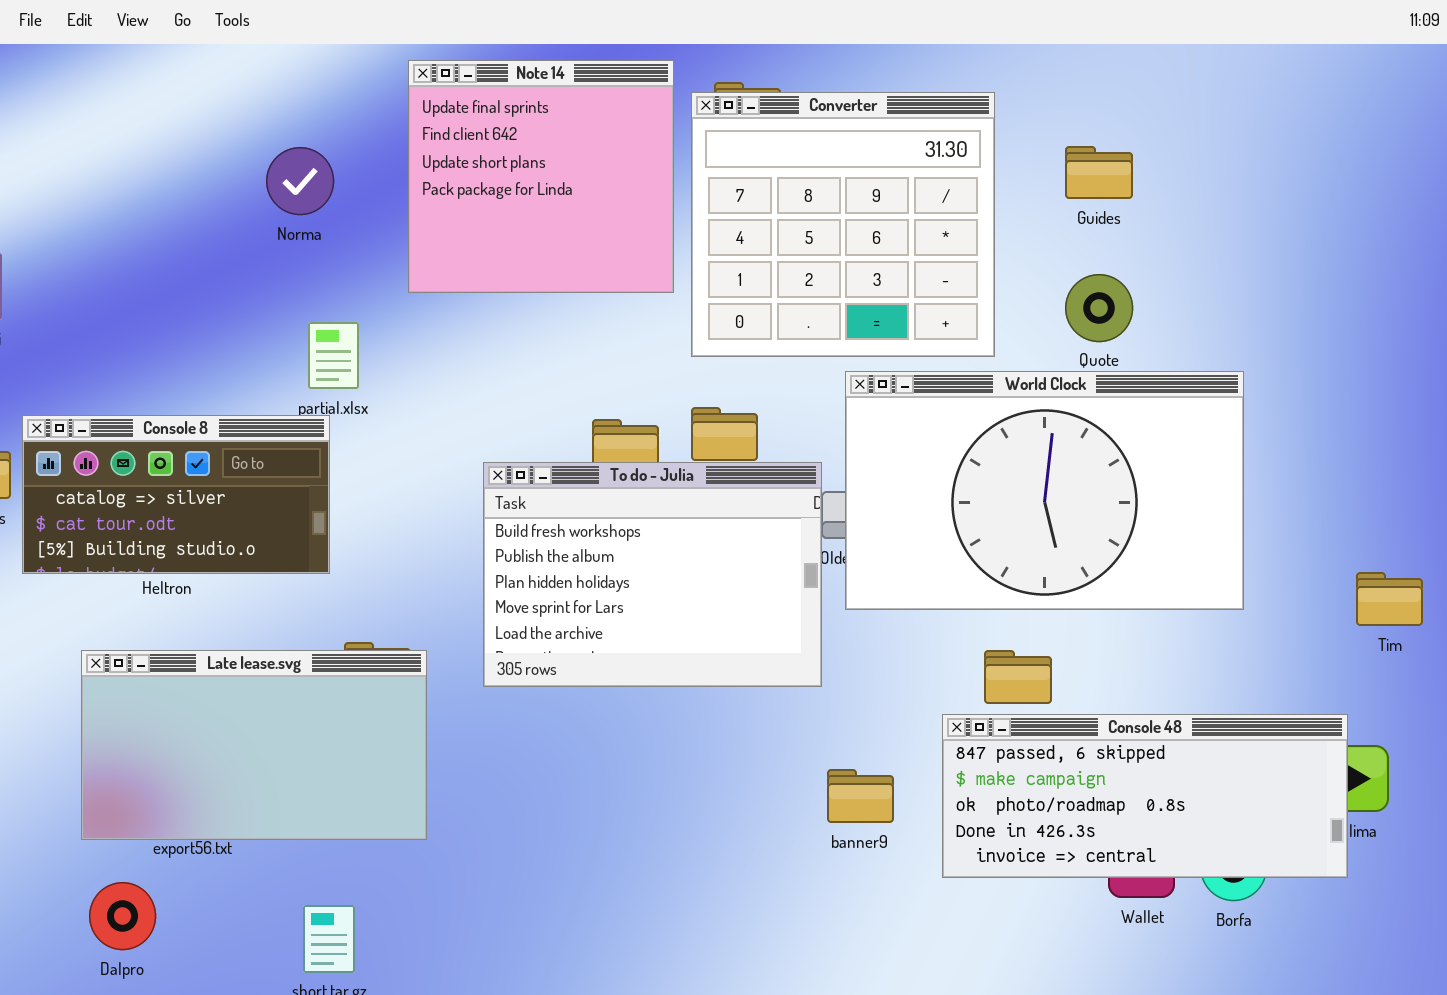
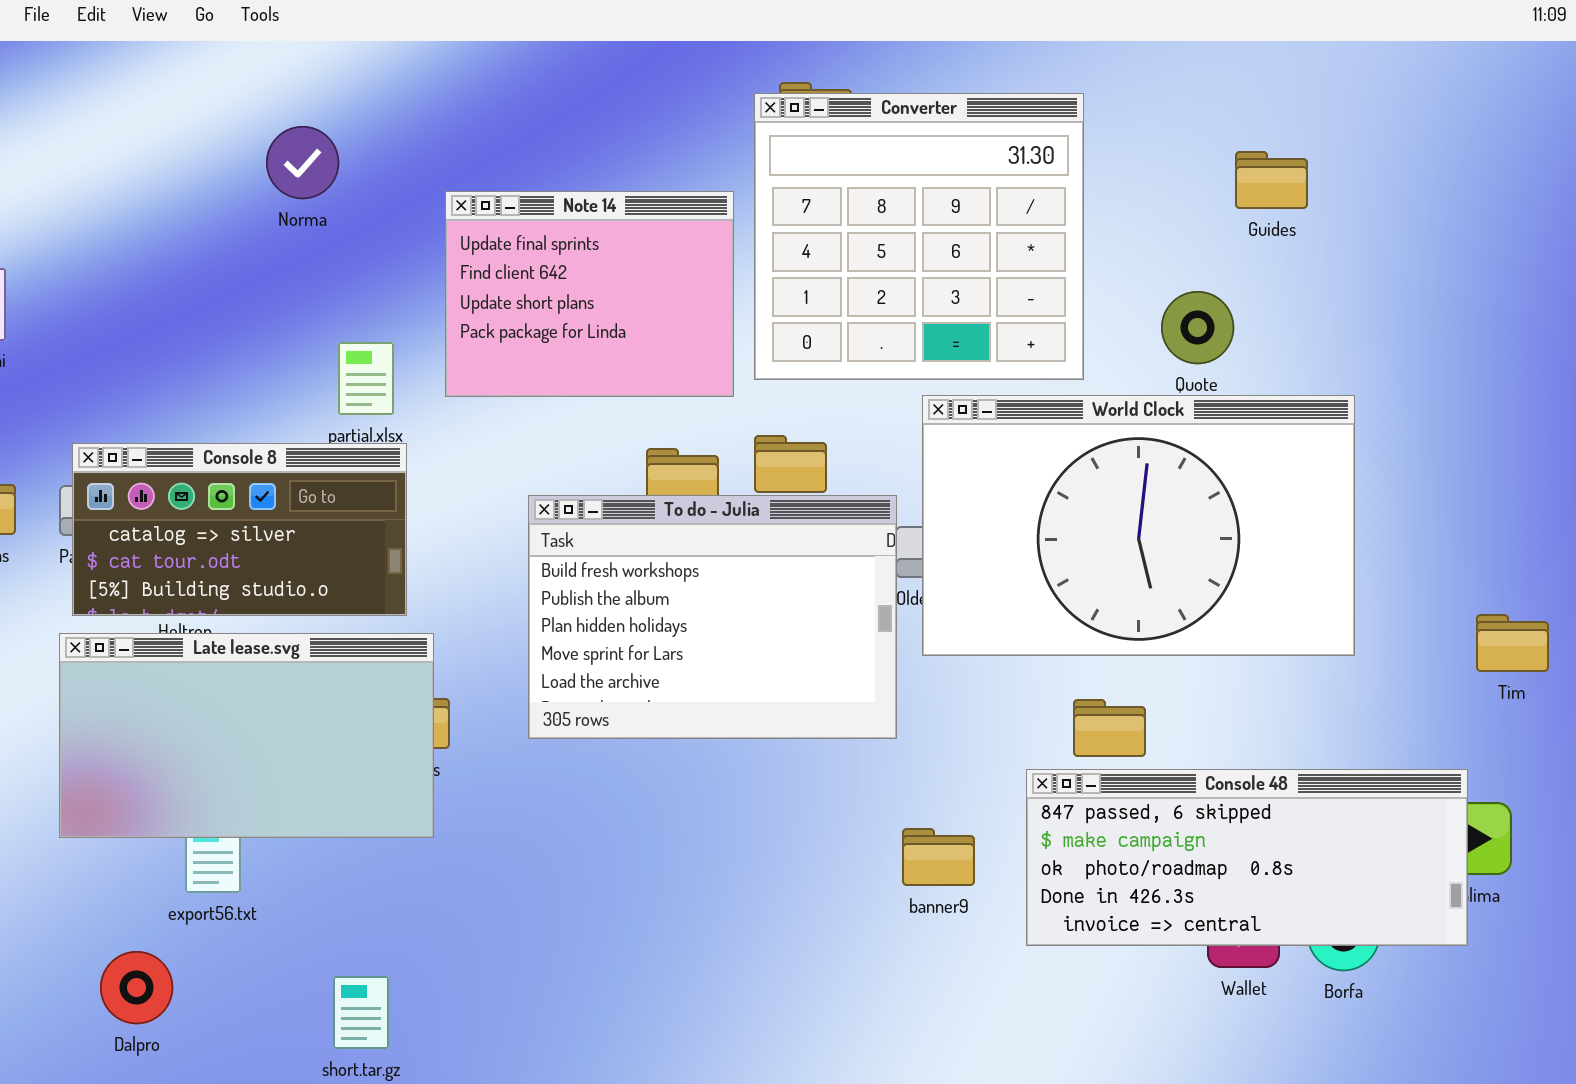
Note 14: [408,60,674,293] -> [445,191,734,397], moved, resized
Guides: [1065,146,1133,199] -> [1235,151,1308,209], moved
Norma: [266,147,334,215] -> [266,126,339,199], moved
Console 8: [22,415,330,574] -> [72,443,407,616], moved
Late lease.svg: [81,650,427,840] -> [59,633,434,838], moved

